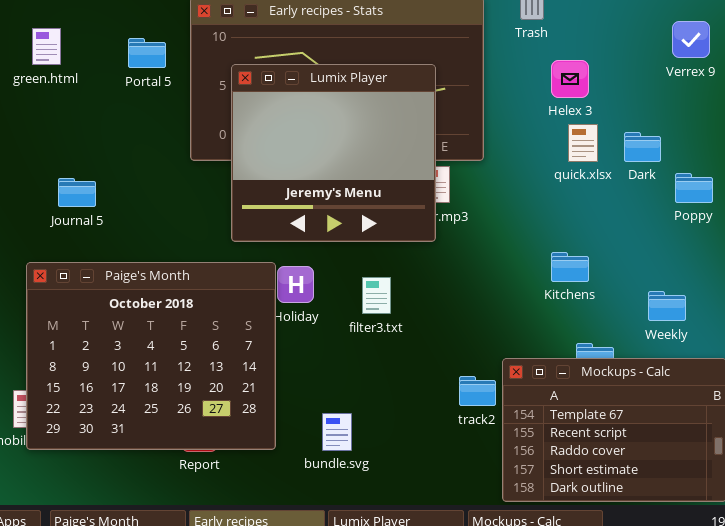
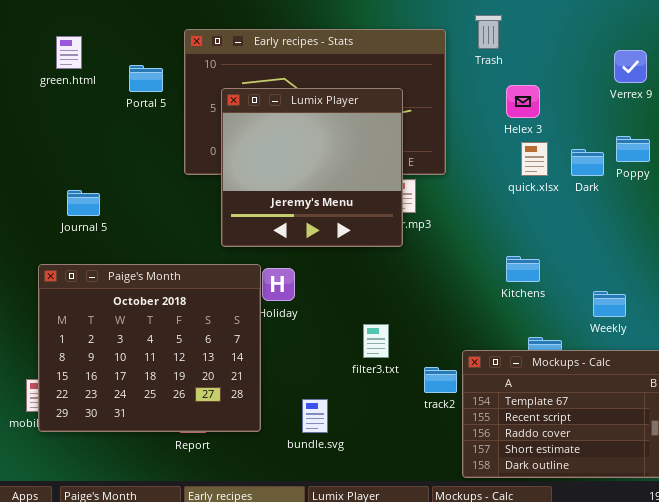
green.html: [32,28,61,65] -> [56,36,82,69], moved
Poppy: [675,173,713,203] -> [616,136,650,162], moved
filter3.txt: [362,277,391,314] -> [363,324,389,358], moved

